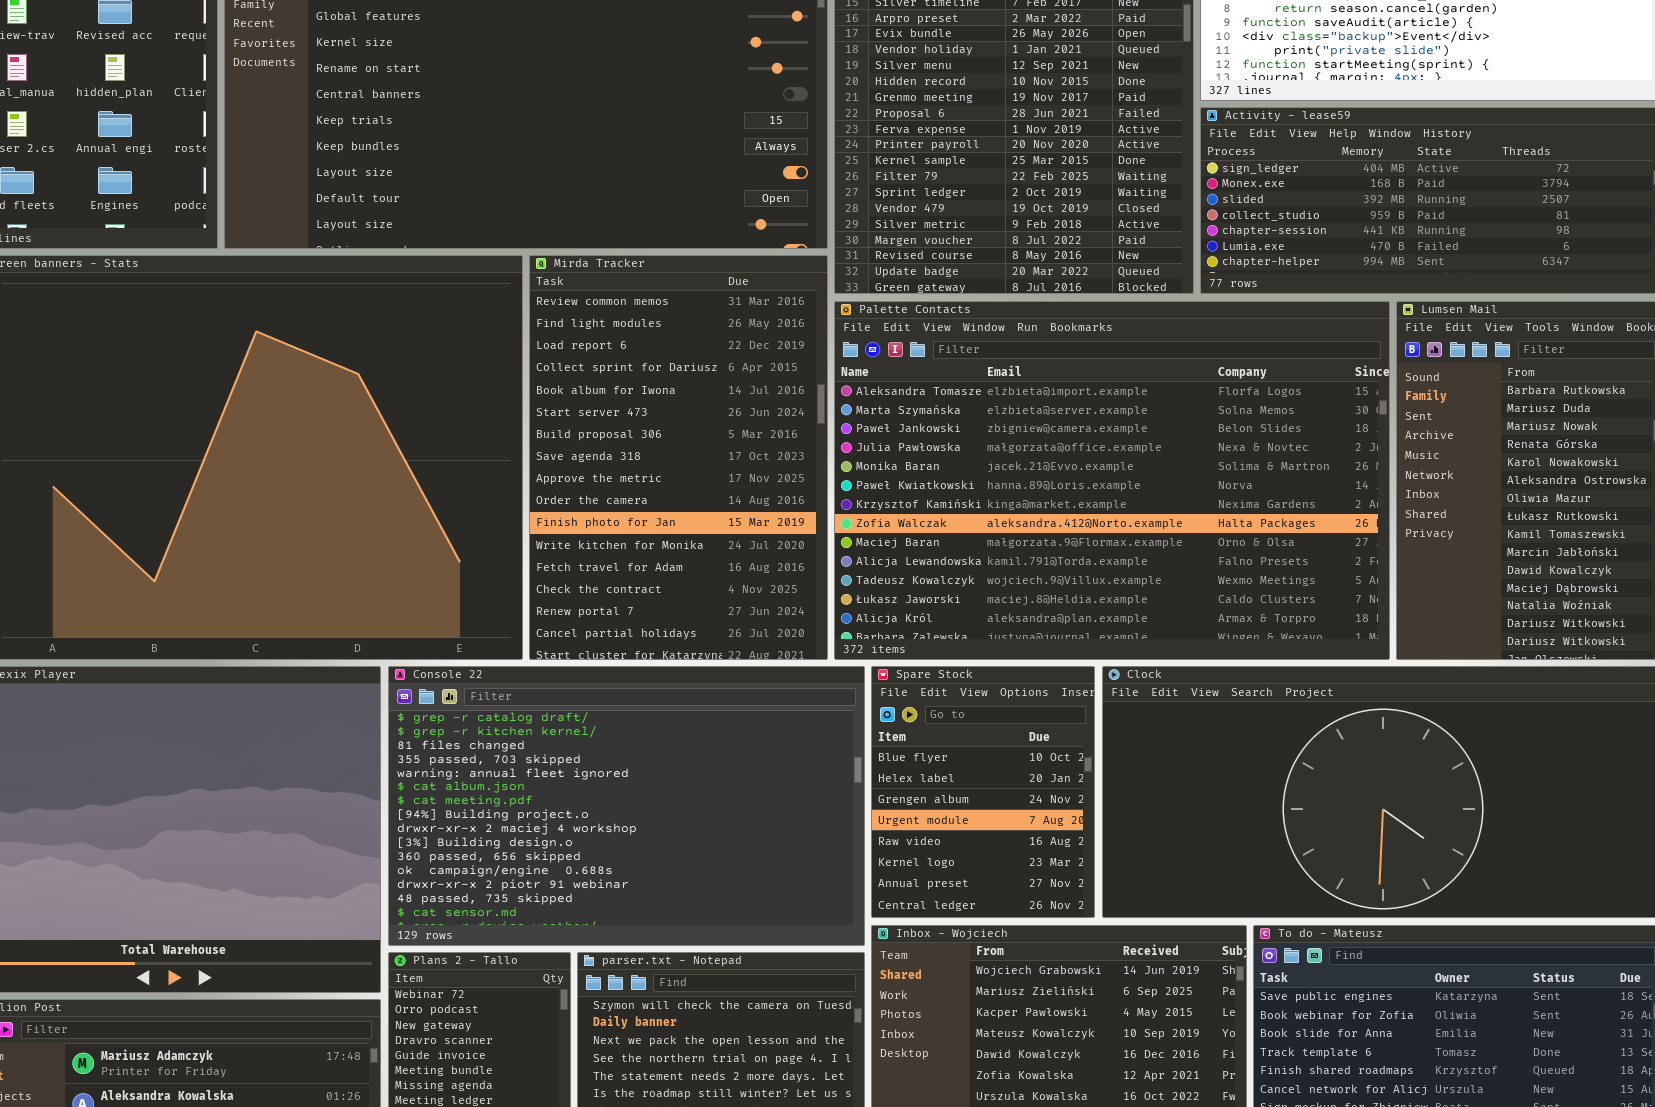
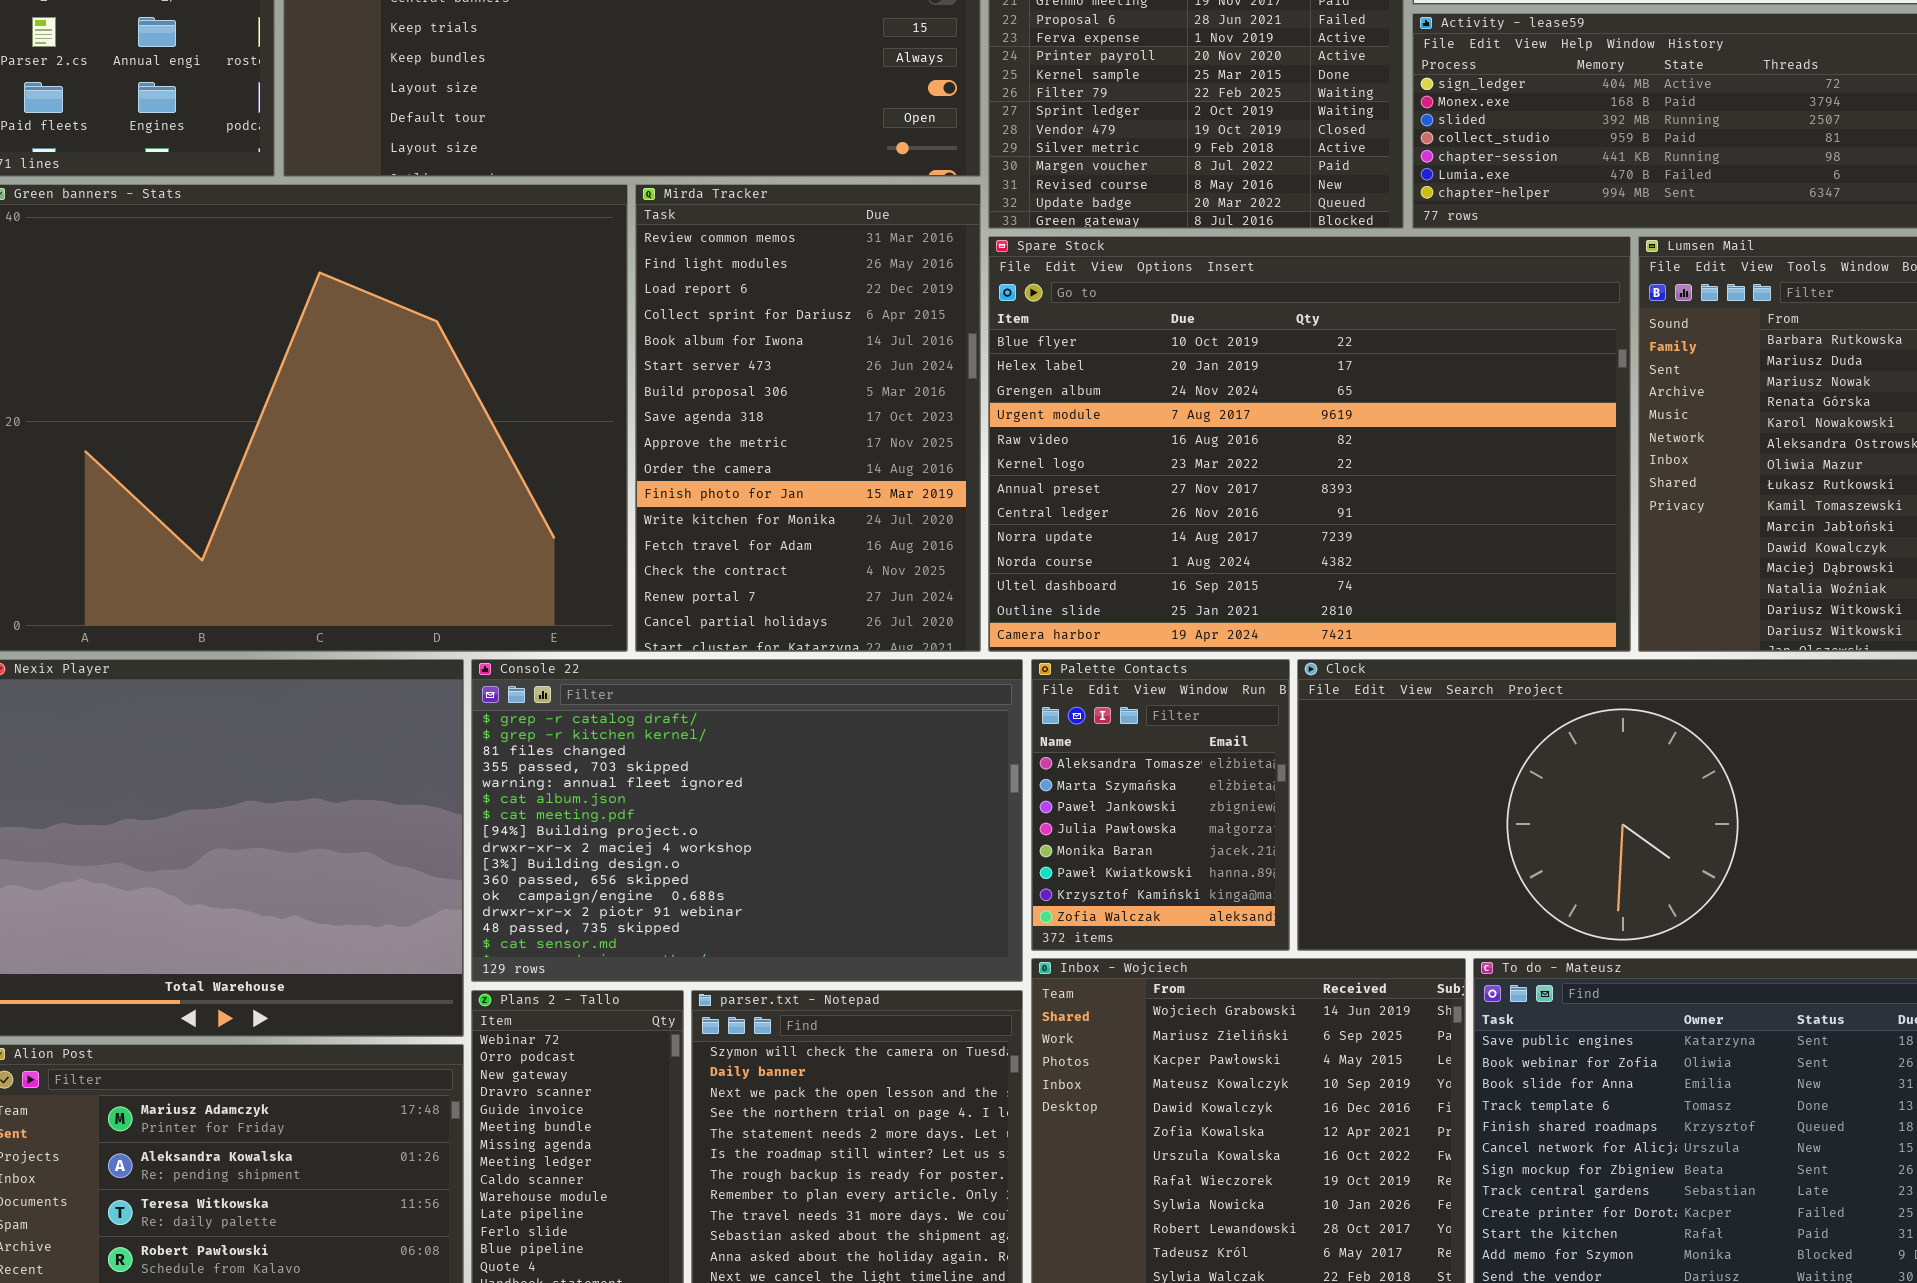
Palette Contacts: [834,301,1390,660] -> [1031,659,1290,951], moved, resized
Spare Stock: [871,666,1095,918] -> [988,236,1631,652], moved, resized

